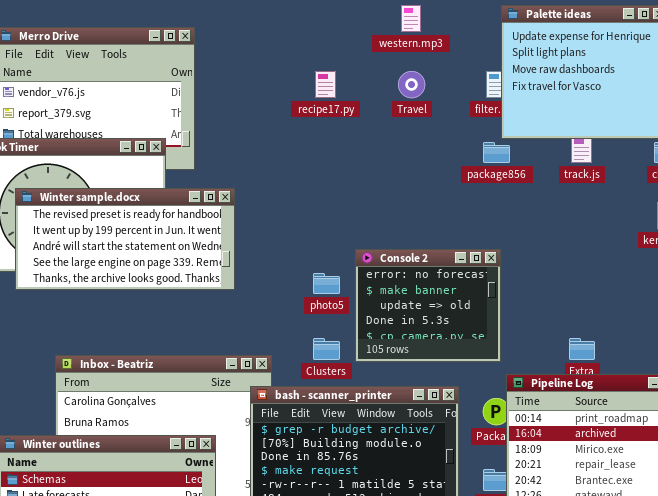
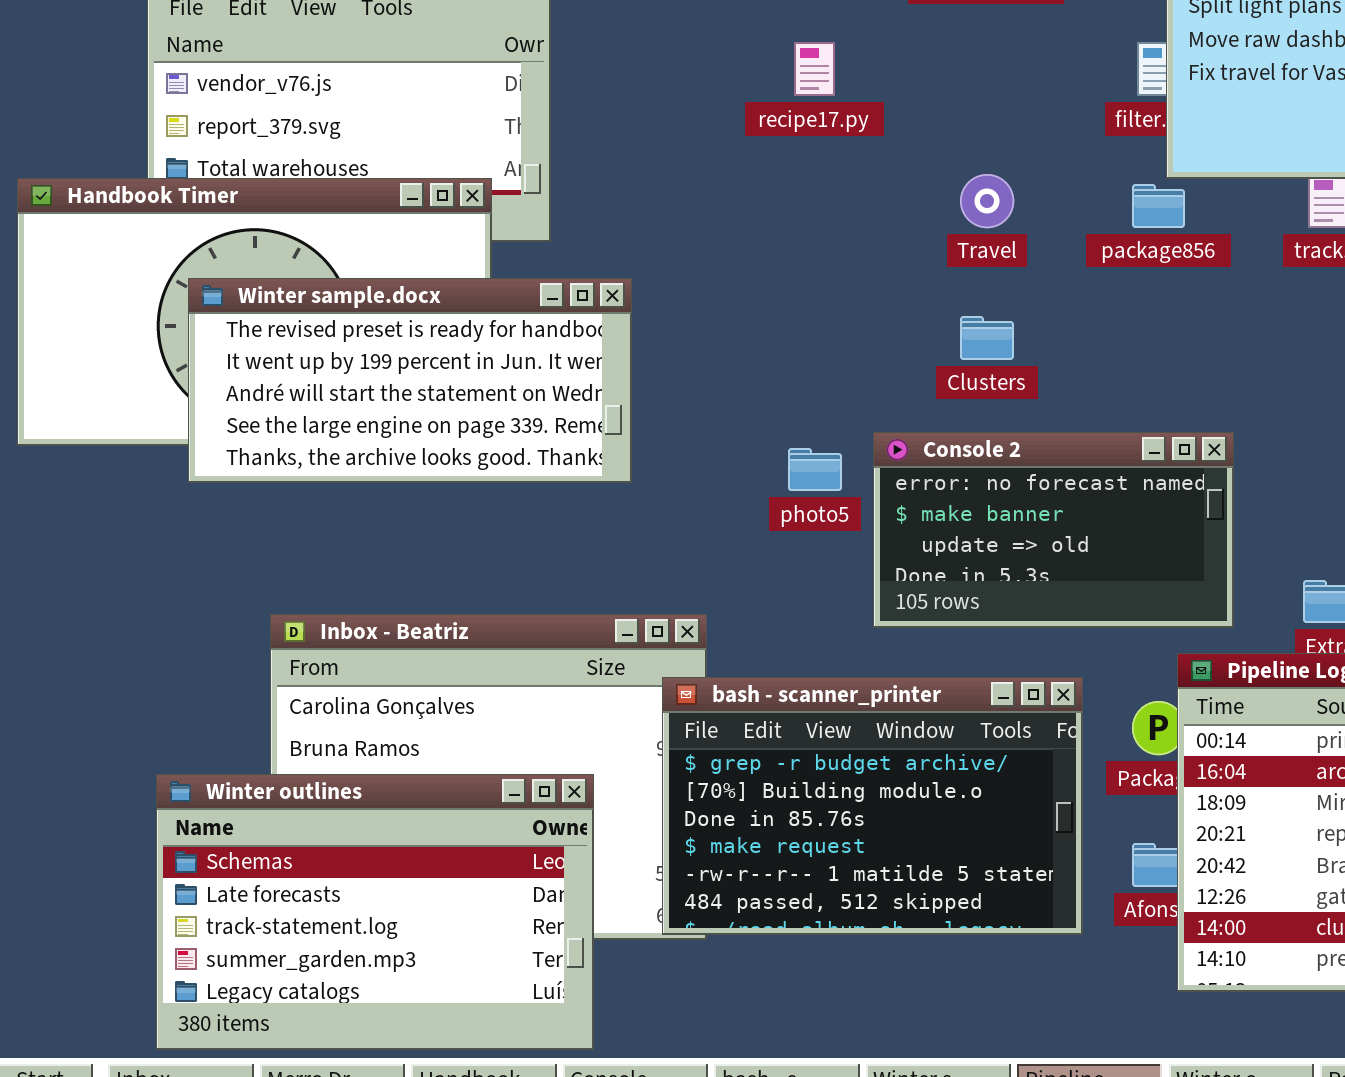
Travel: [398,71,425,98] -> [960,174,1014,228], moved
Console 2: [355,249,501,362] -> [873,432,1234,628], resized
Clusters: [313,338,340,360] -> [960,316,1014,360], moved

